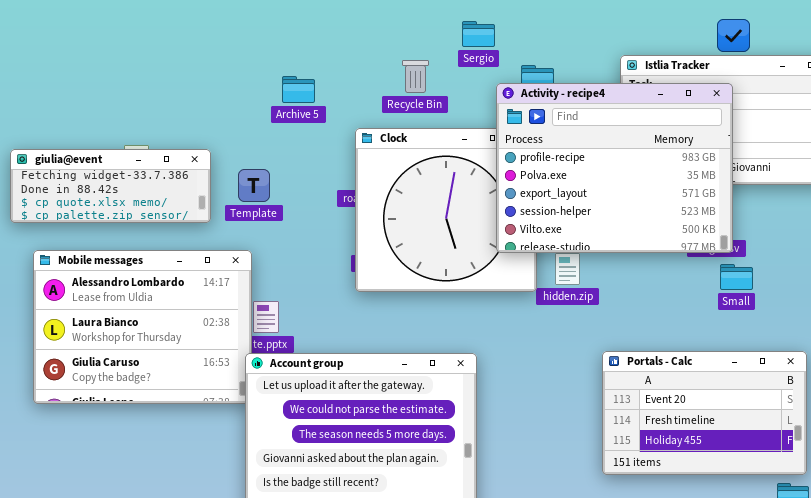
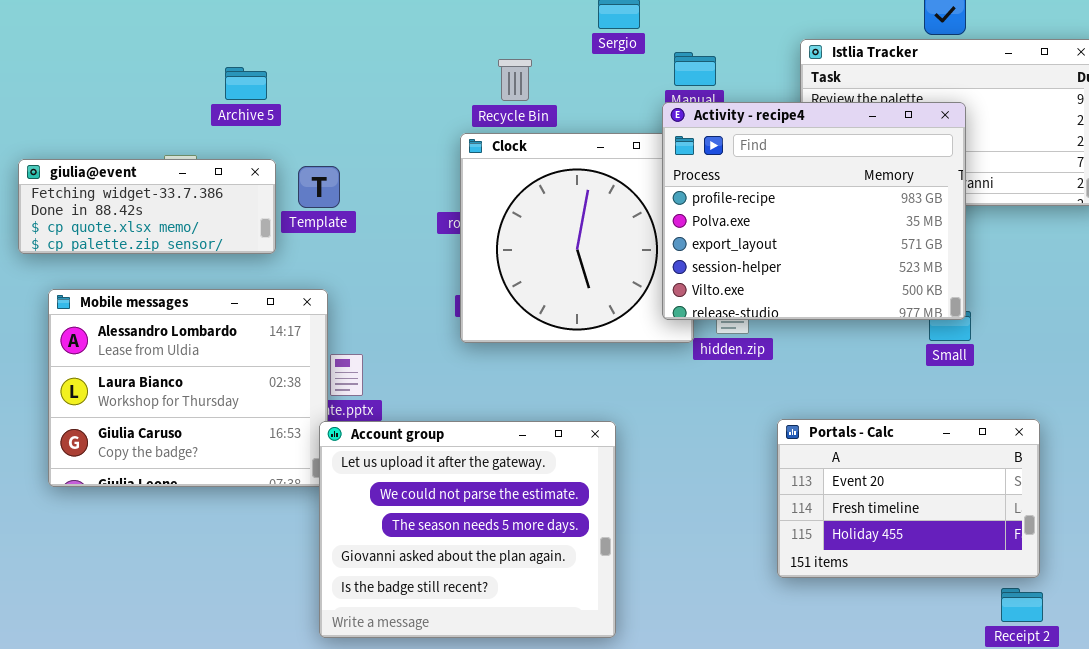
Recycle Bin: [402,60,429,93] -> [498,59,532,101], moved
Archive 5: [282,76,315,103] -> [225,67,267,100], moved
Activity - recipe4: [496,83,733,253] -> [662,102,966,320], moved
Template: [238,169,270,202] -> [298,166,340,208], moved

